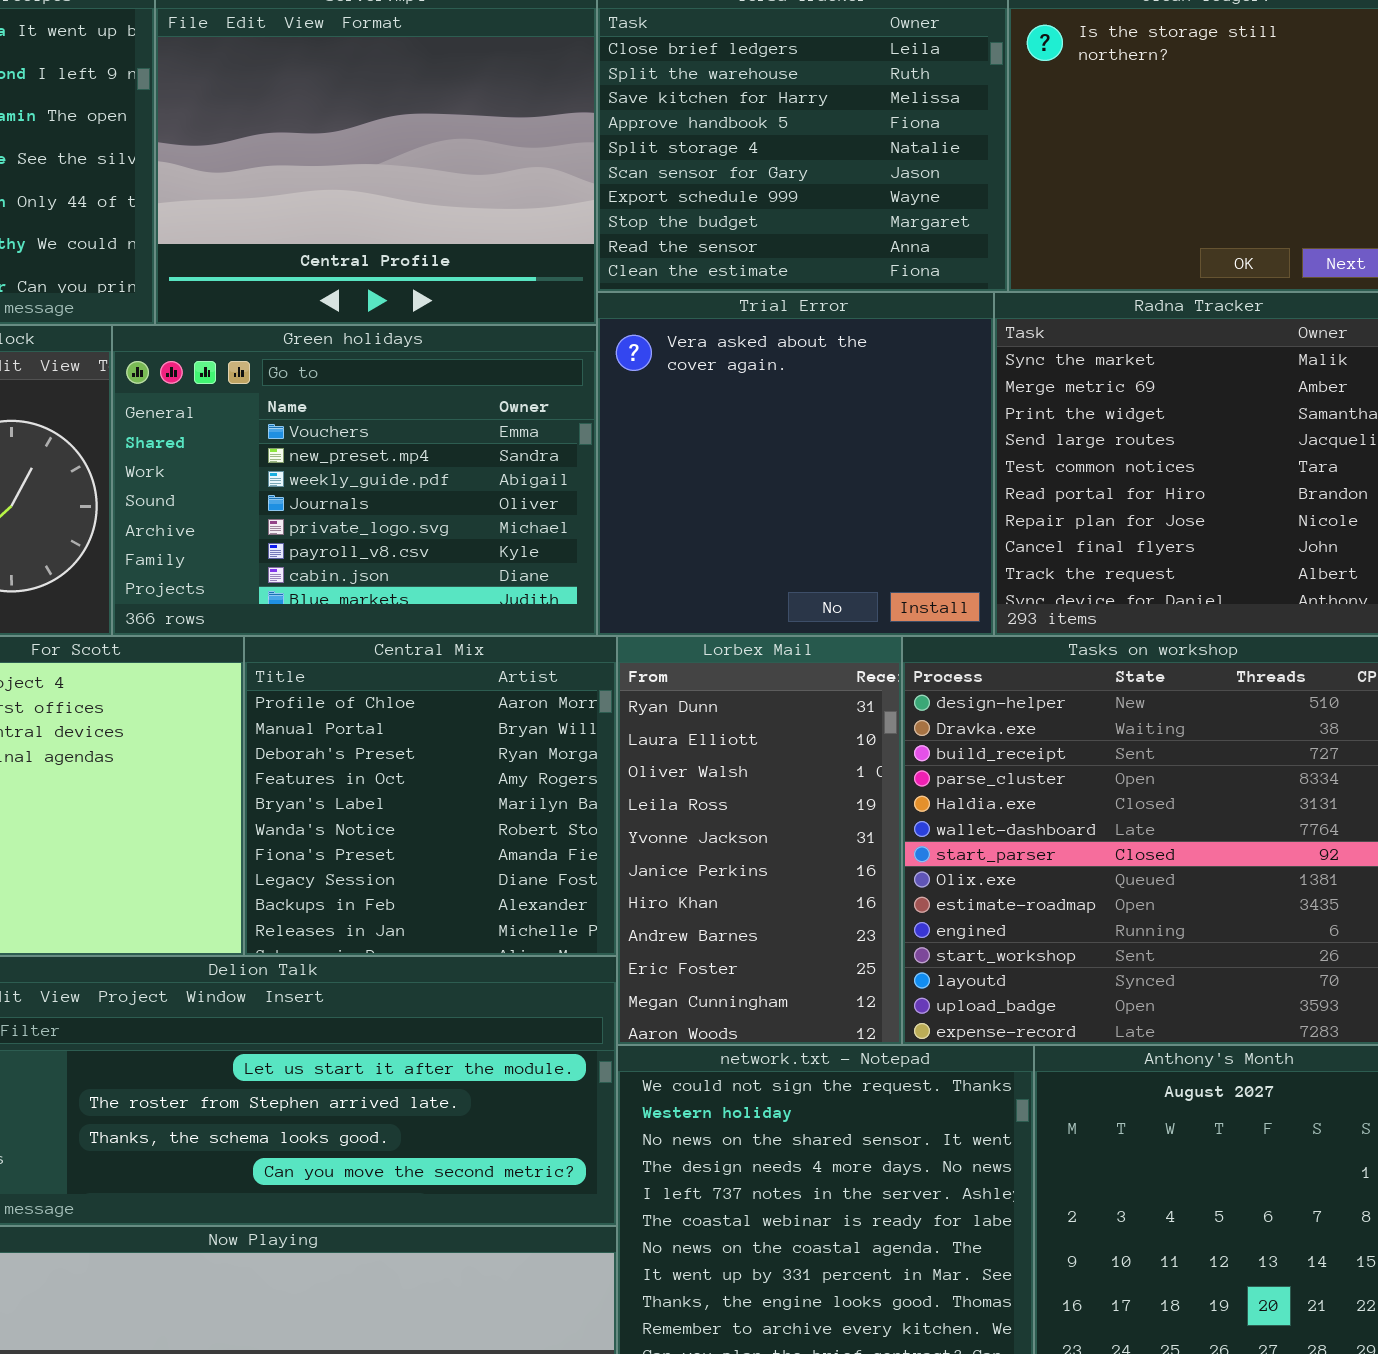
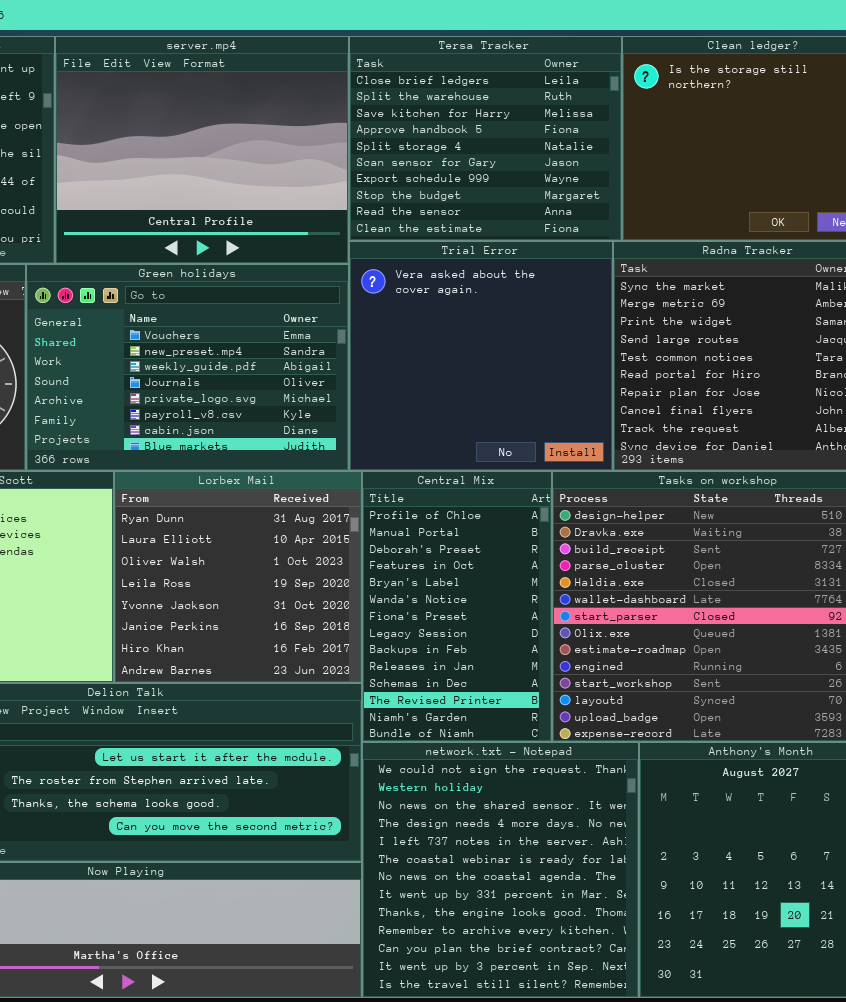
Central Mix: [244,636,617,956] -> [362,471,552,742], moved, resized
Lorbex Mail: [617,636,902,1045] -> [114,471,362,683], moved, resized

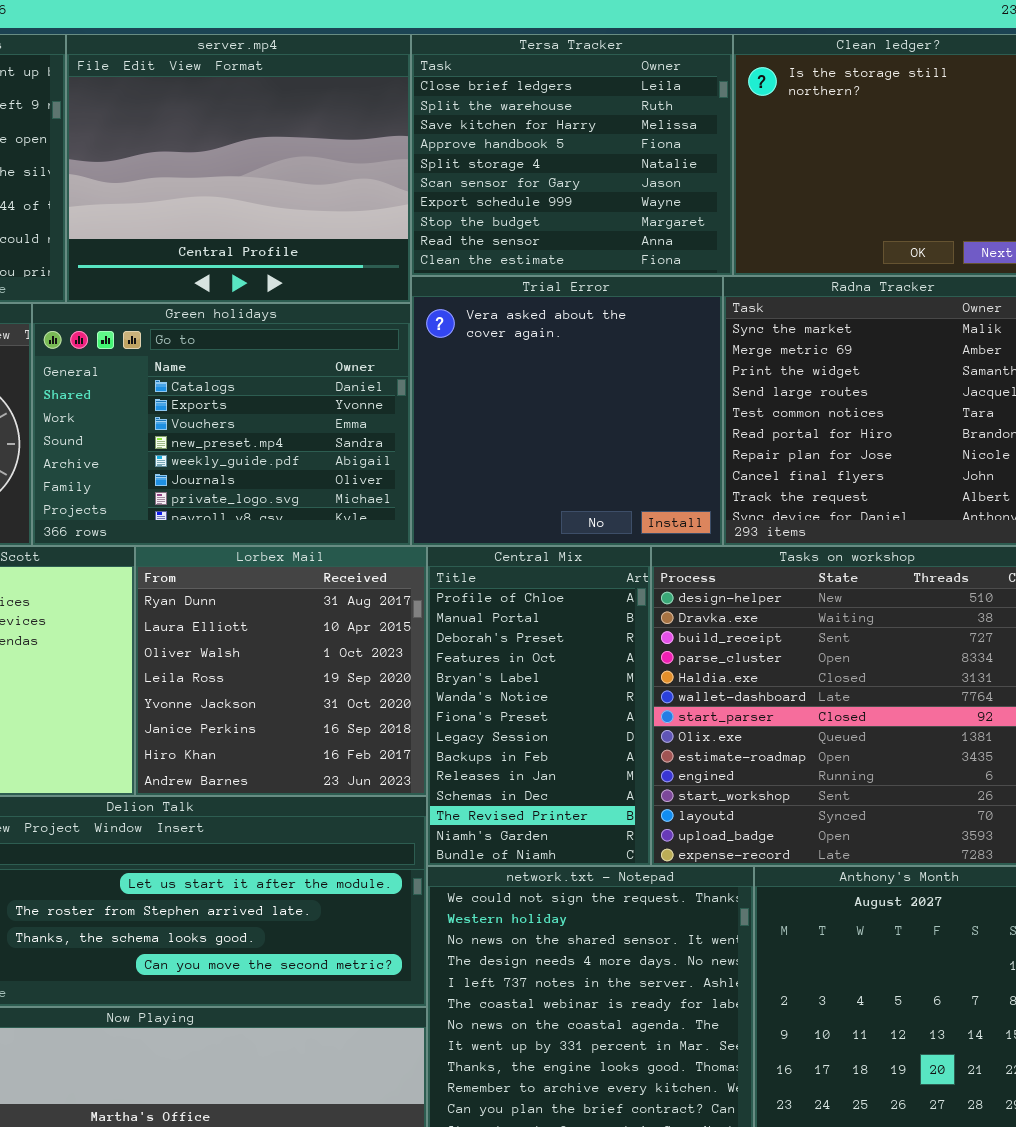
Green holidays: [26,264,349,471] -> [32,303,411,546], scrolled up 2 rows

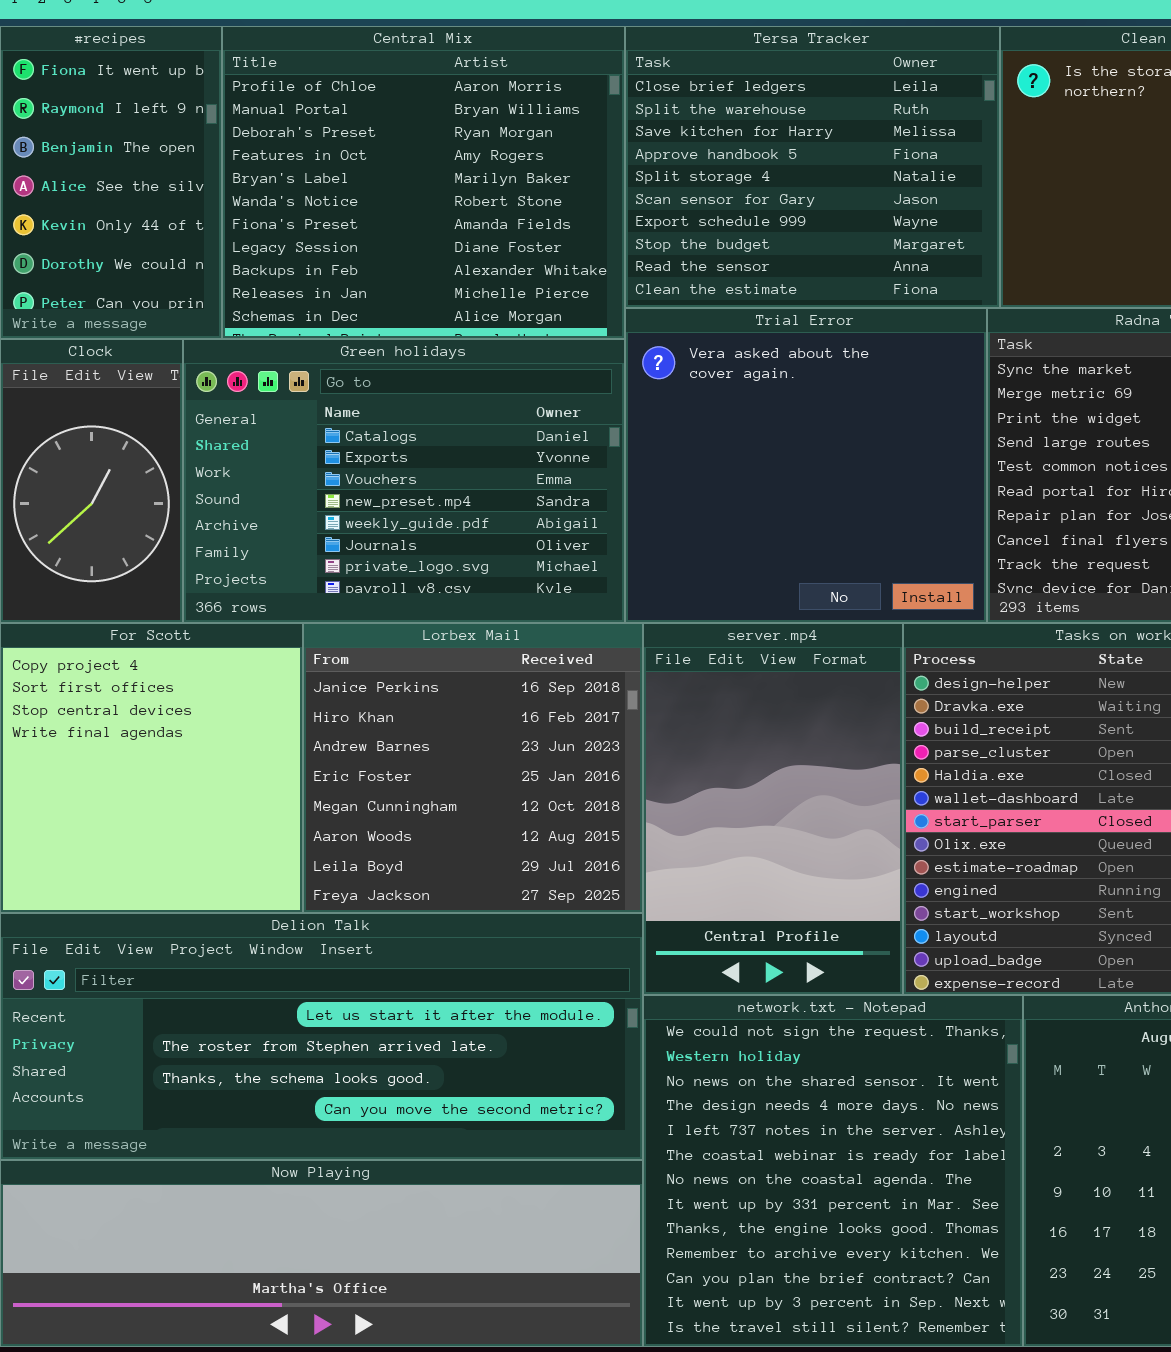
server.mp4: [66,34,411,303] -> [643,623,903,995], moved, resized
Lorbex Mail: [135,546,427,796] -> [303,623,643,913], scrolled down 5 rows
Central Mix: [427,546,651,866] -> [222,26,625,339], moved, resized

